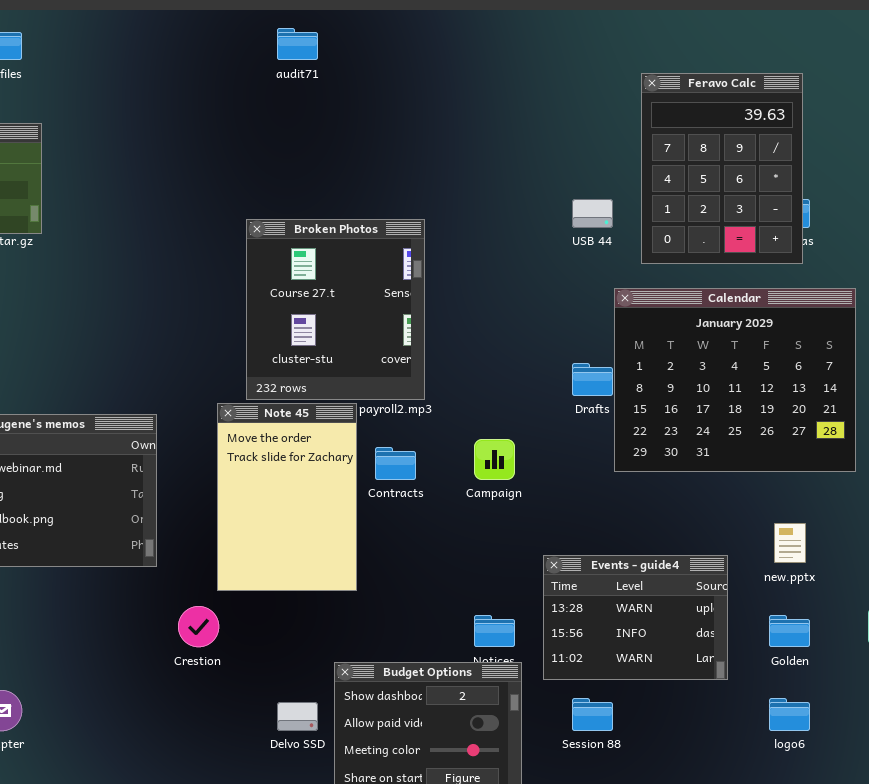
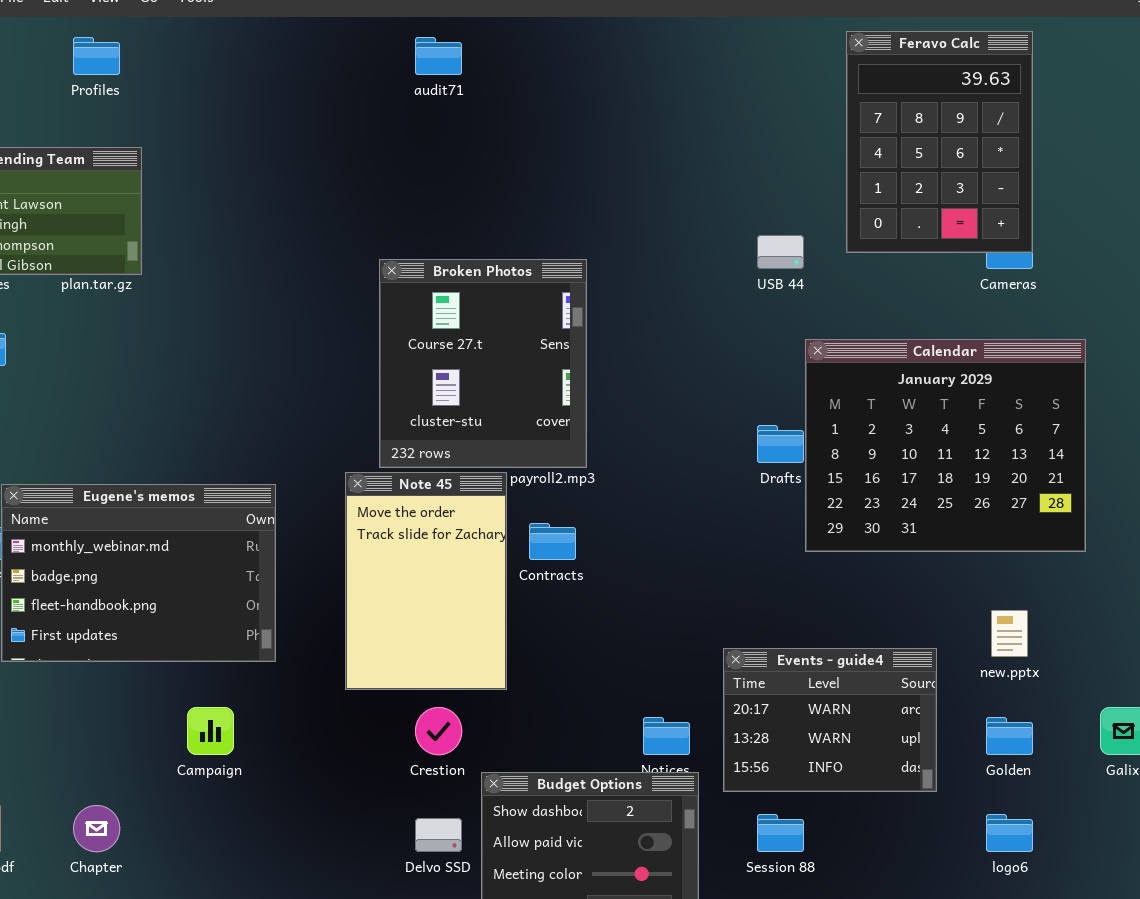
Feravo Calc: [641,73,803,264] -> [846,31,1033,253], moved
Campaign: [474,439,515,480] -> [187,707,234,755], moved
Events - guide4: [543,555,728,680] -> [723,648,937,792], scrolled up 1 row
Crestion: [178,606,219,647] -> [415,707,462,755], moved

